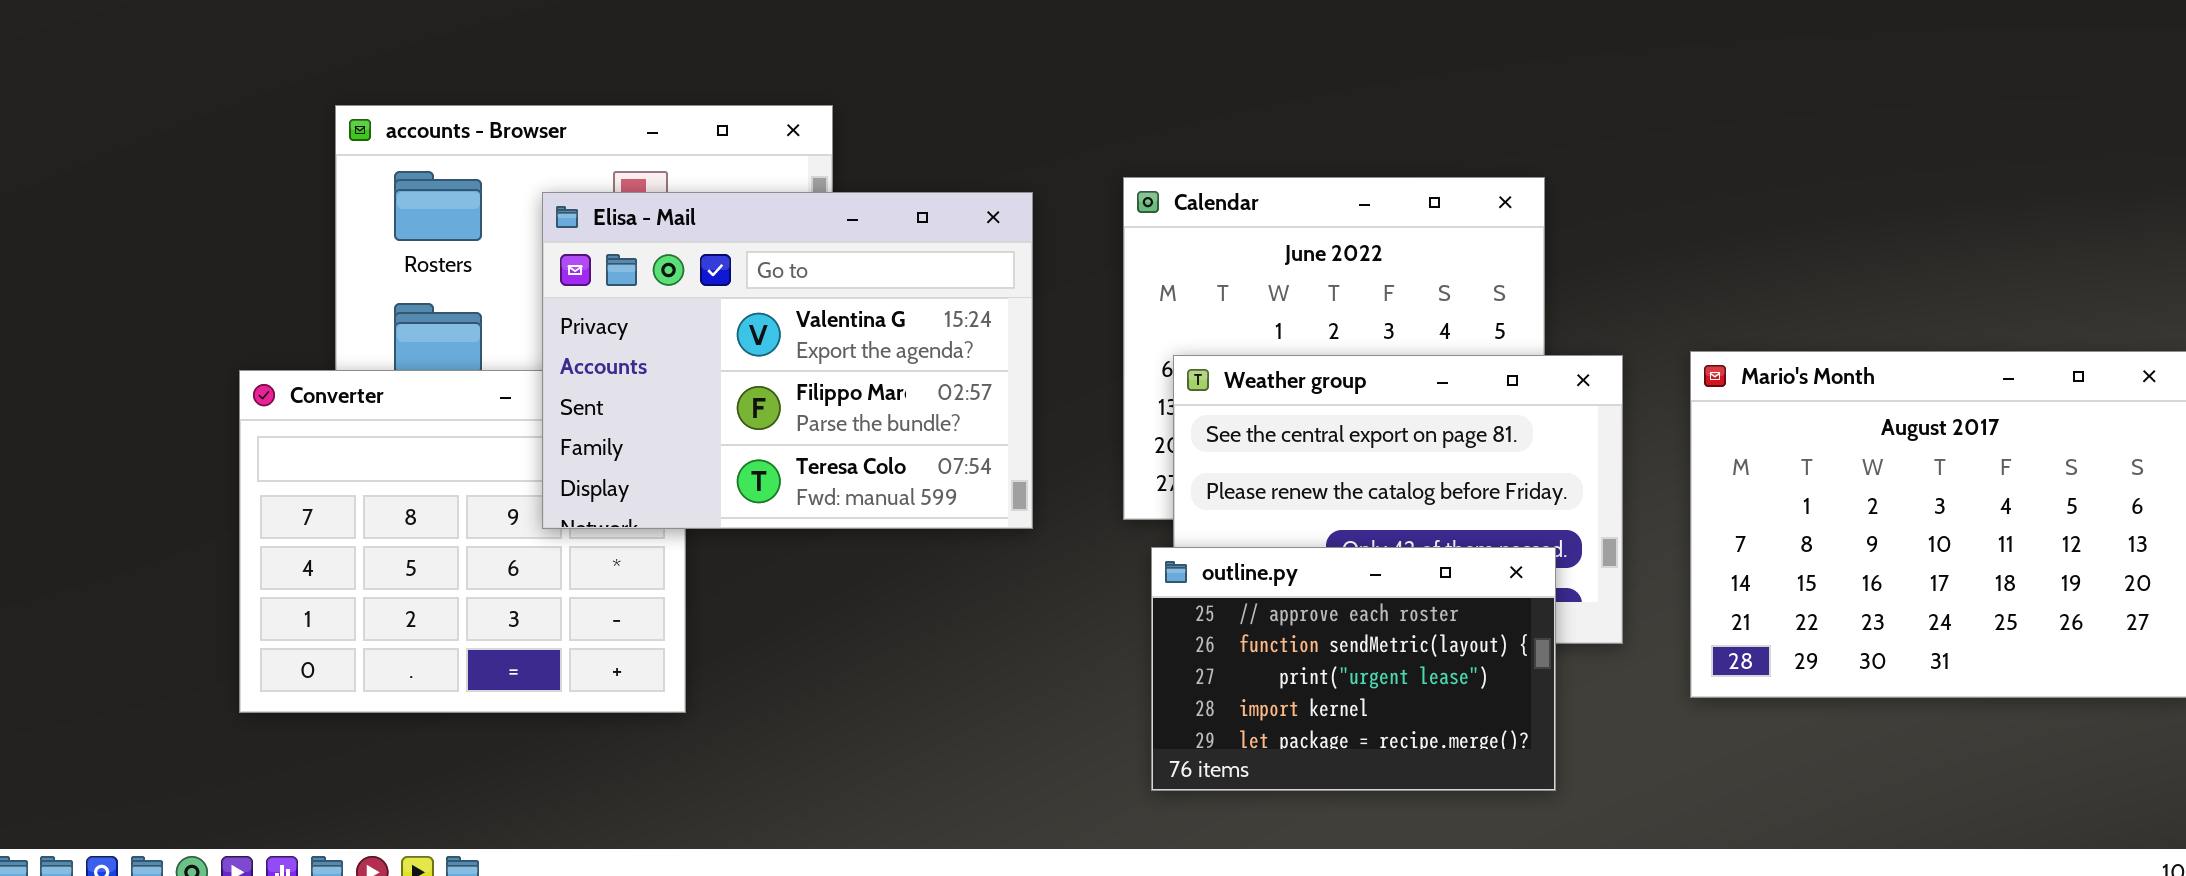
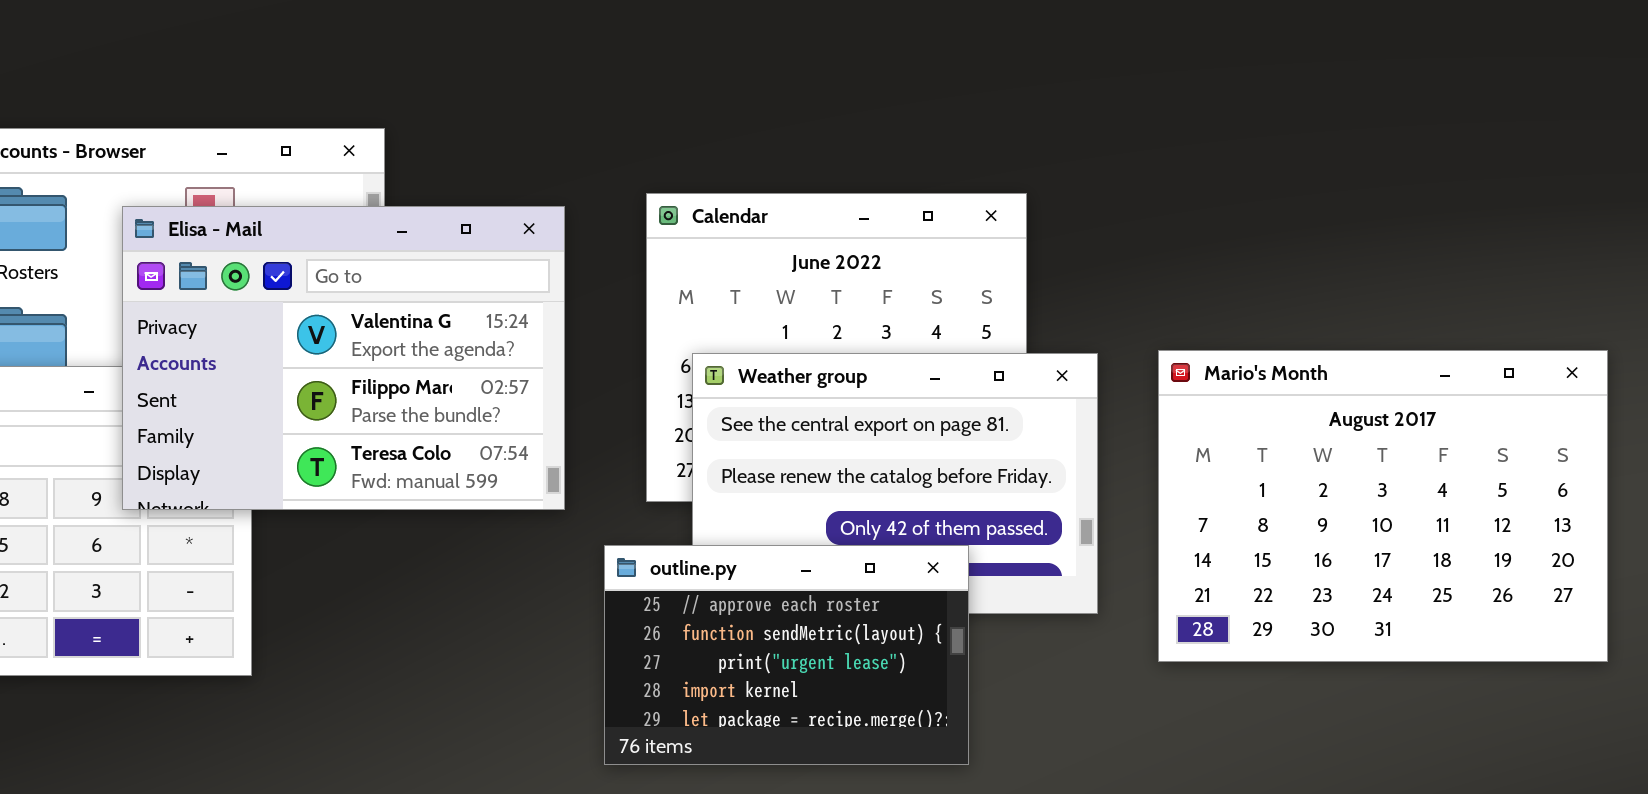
outline.py: [1151,547,1556,791] -> [604,545,969,765], moved

